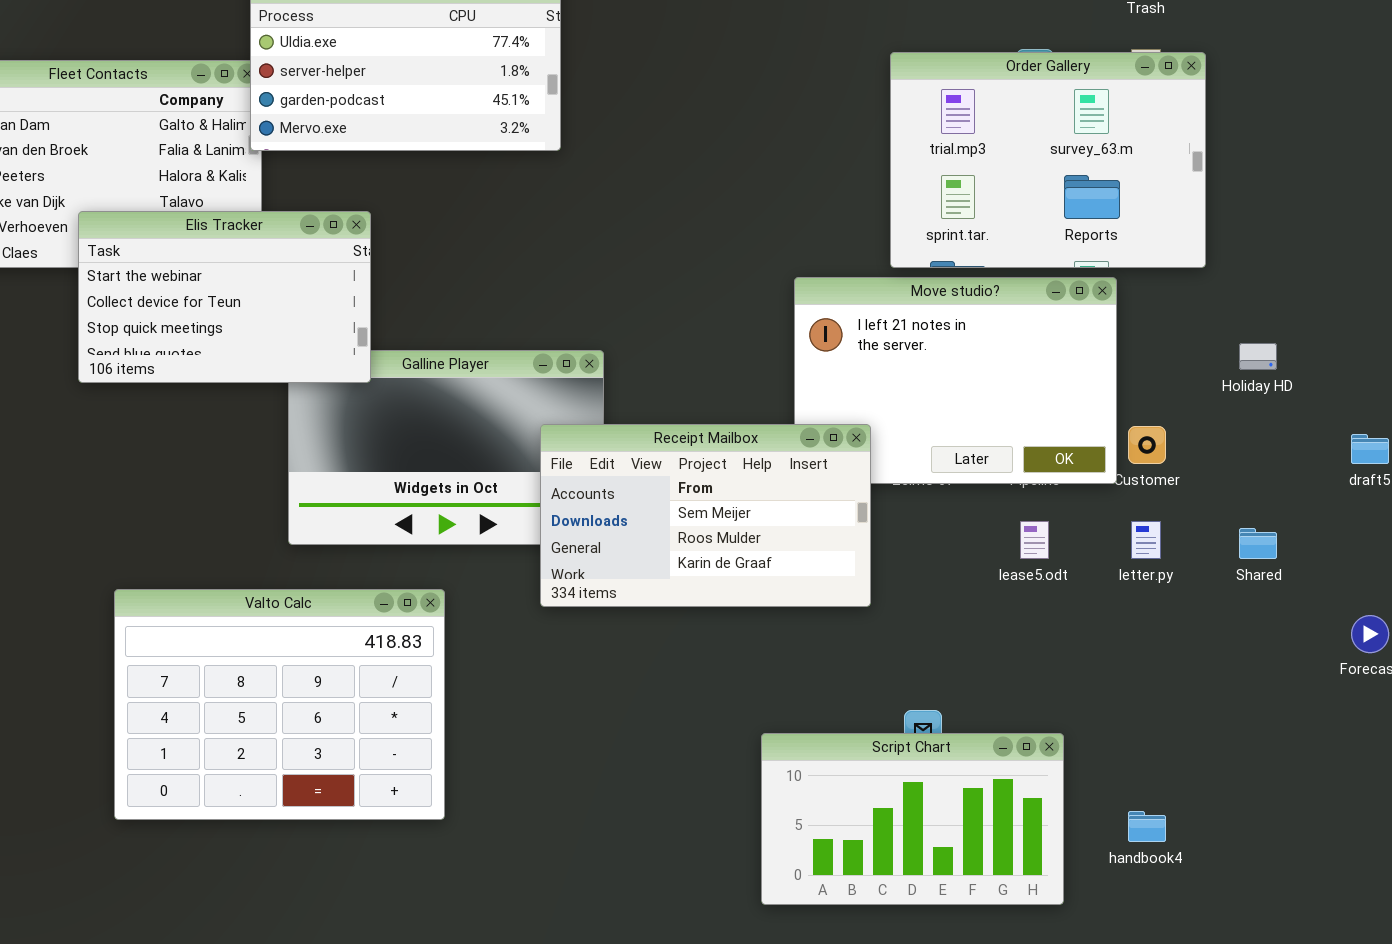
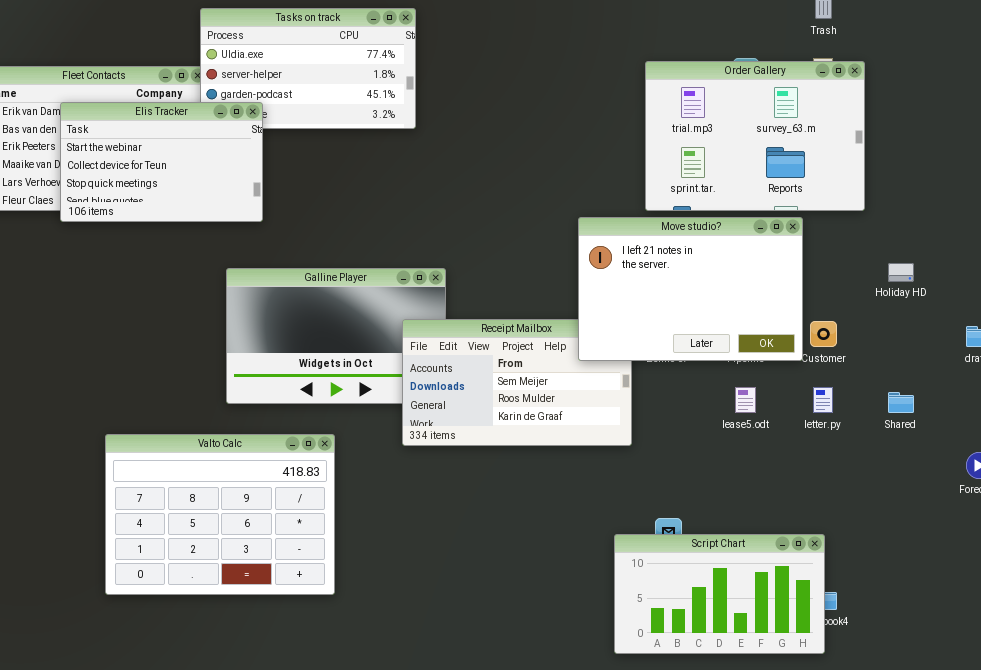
Elis Tracker: [78,211,371,383] -> [60,102,263,222], moved
Move studio?: [794,277,1117,484] -> [578,217,803,361], raised
Script Chart: [761,733,1064,905] -> [614,534,825,654], moved

